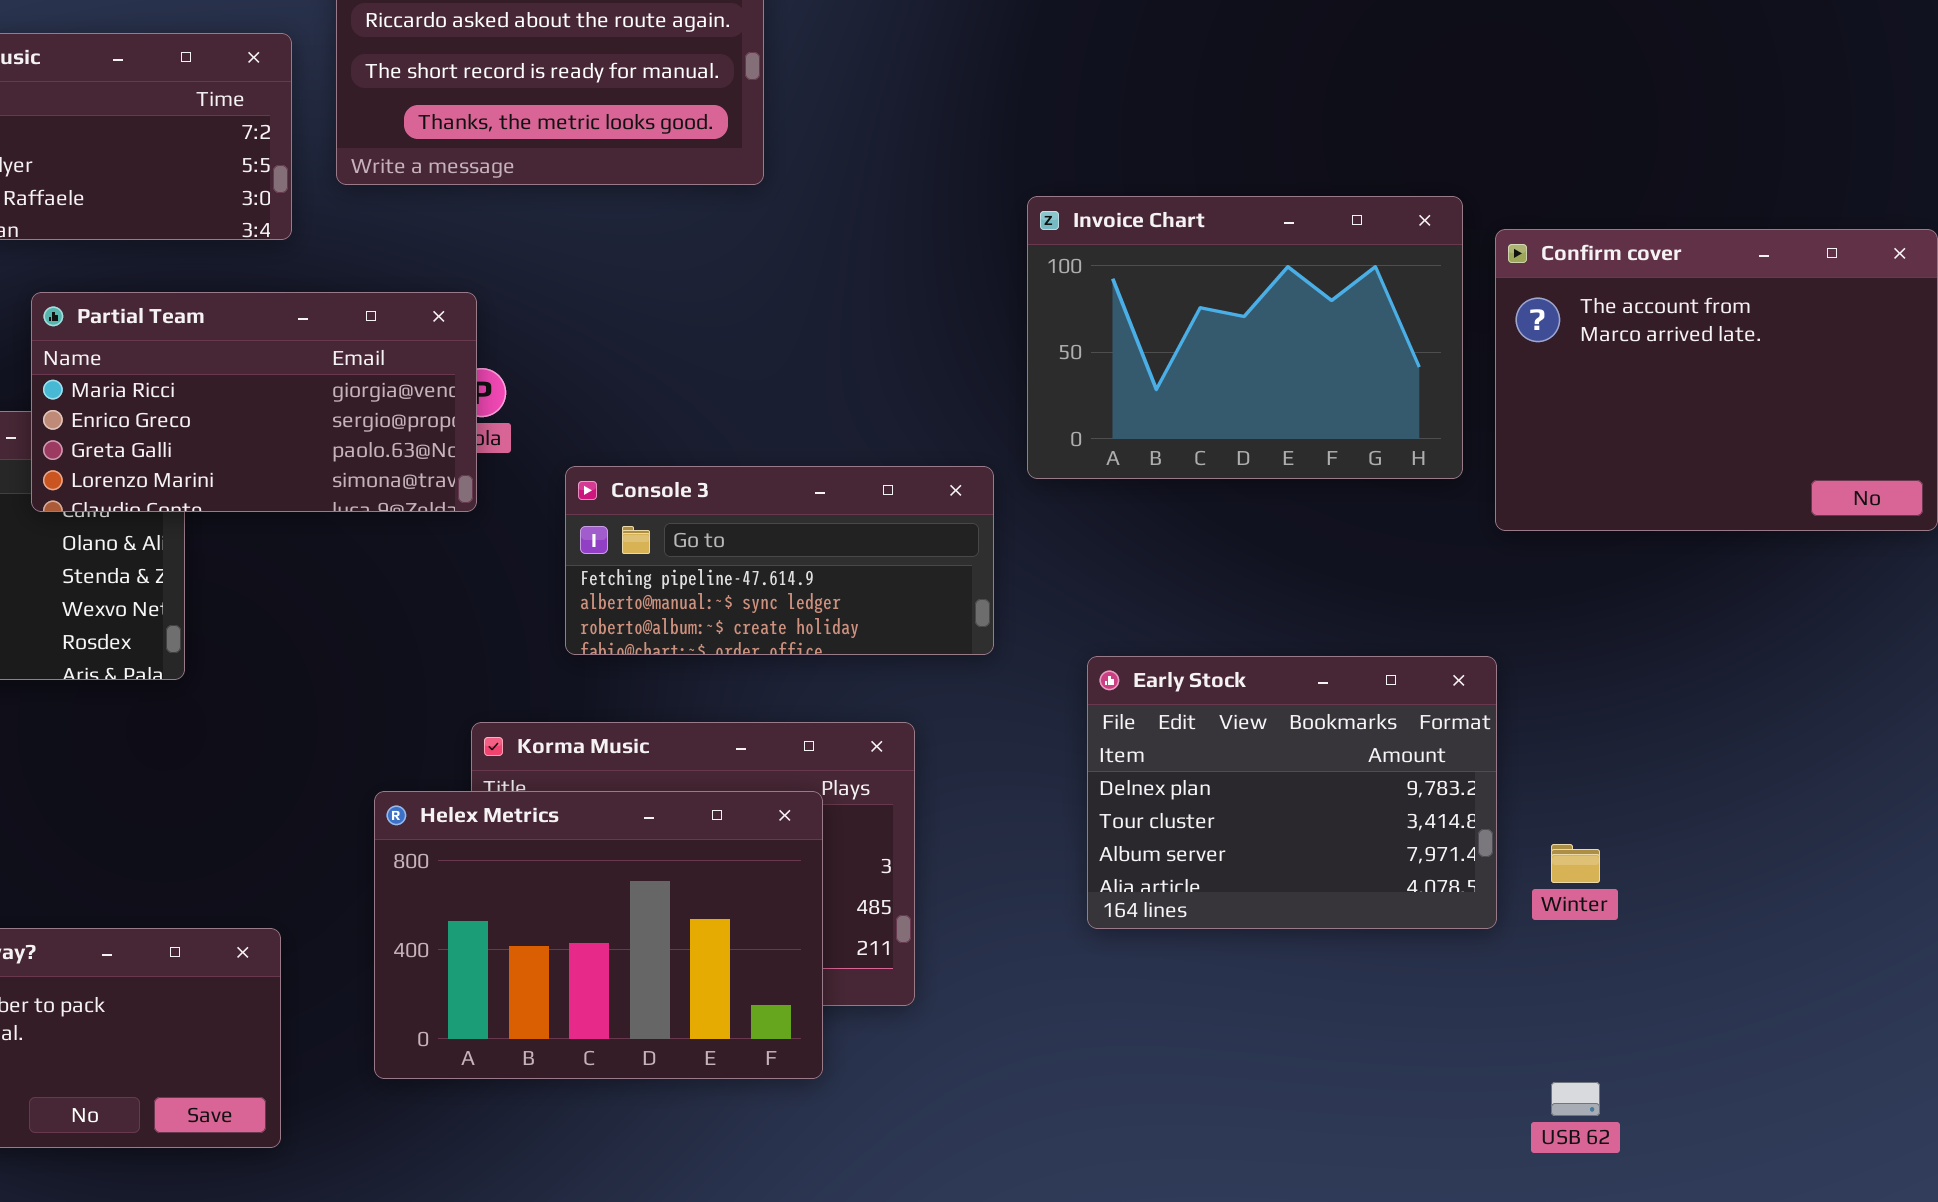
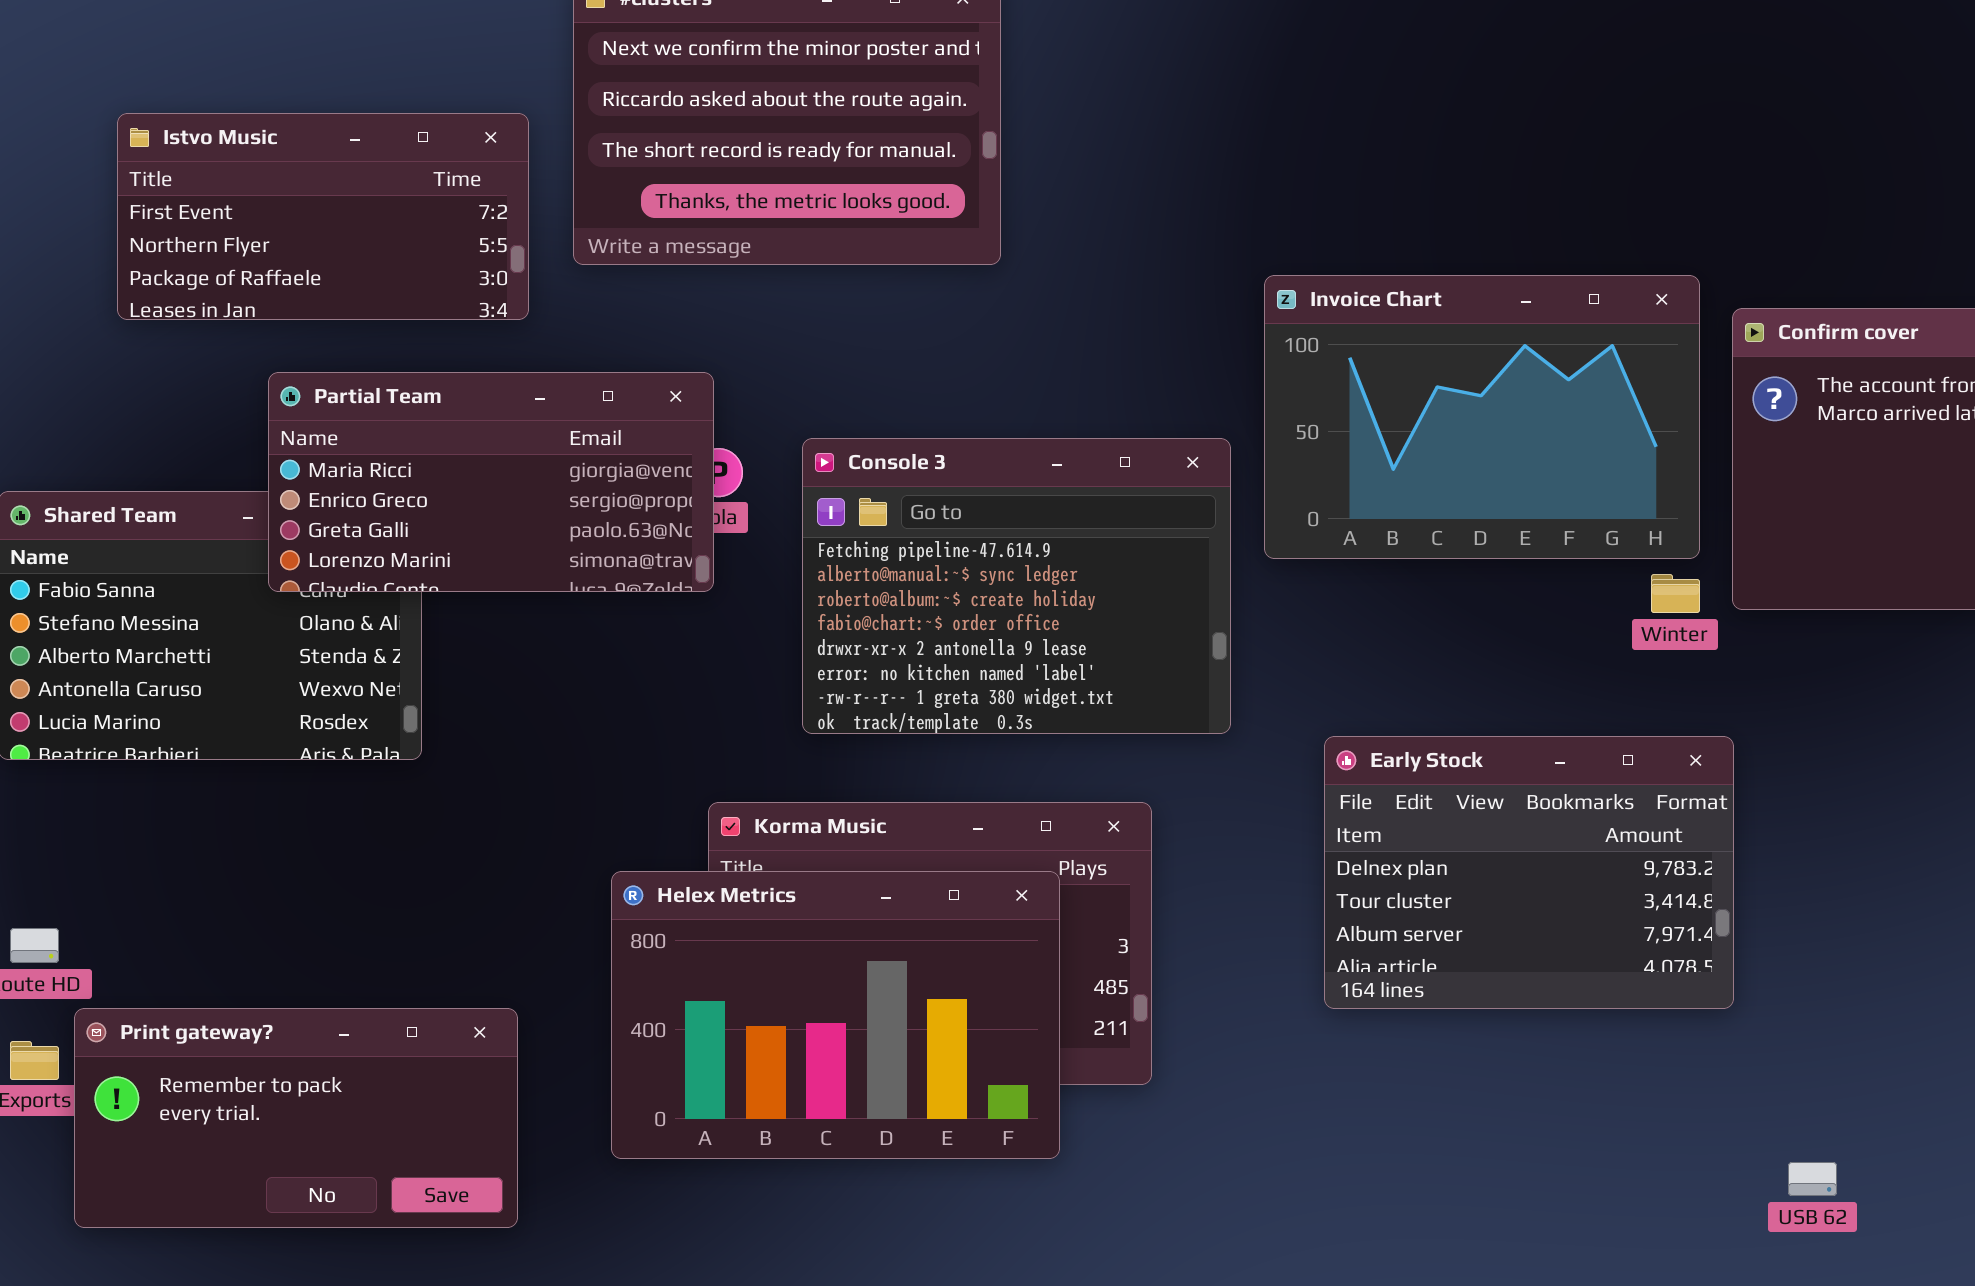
Console 3: [565,466,994,655] -> [802,438,1231,734], resized
Winter: [1551,844,1600,883] -> [1651,574,1700,613], moved

